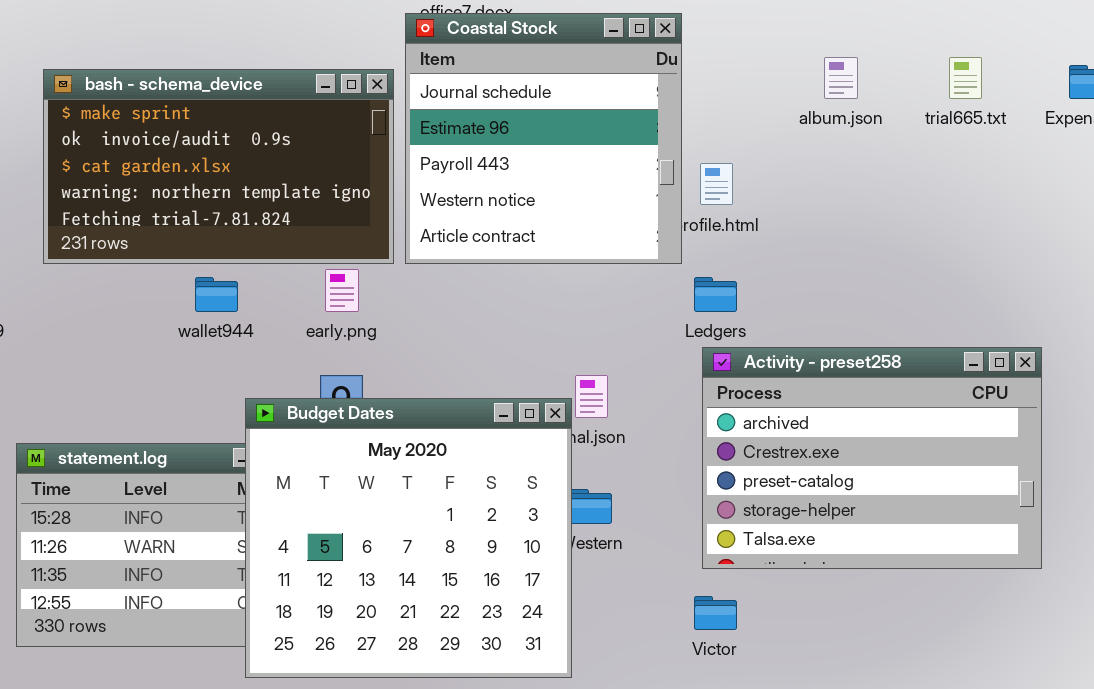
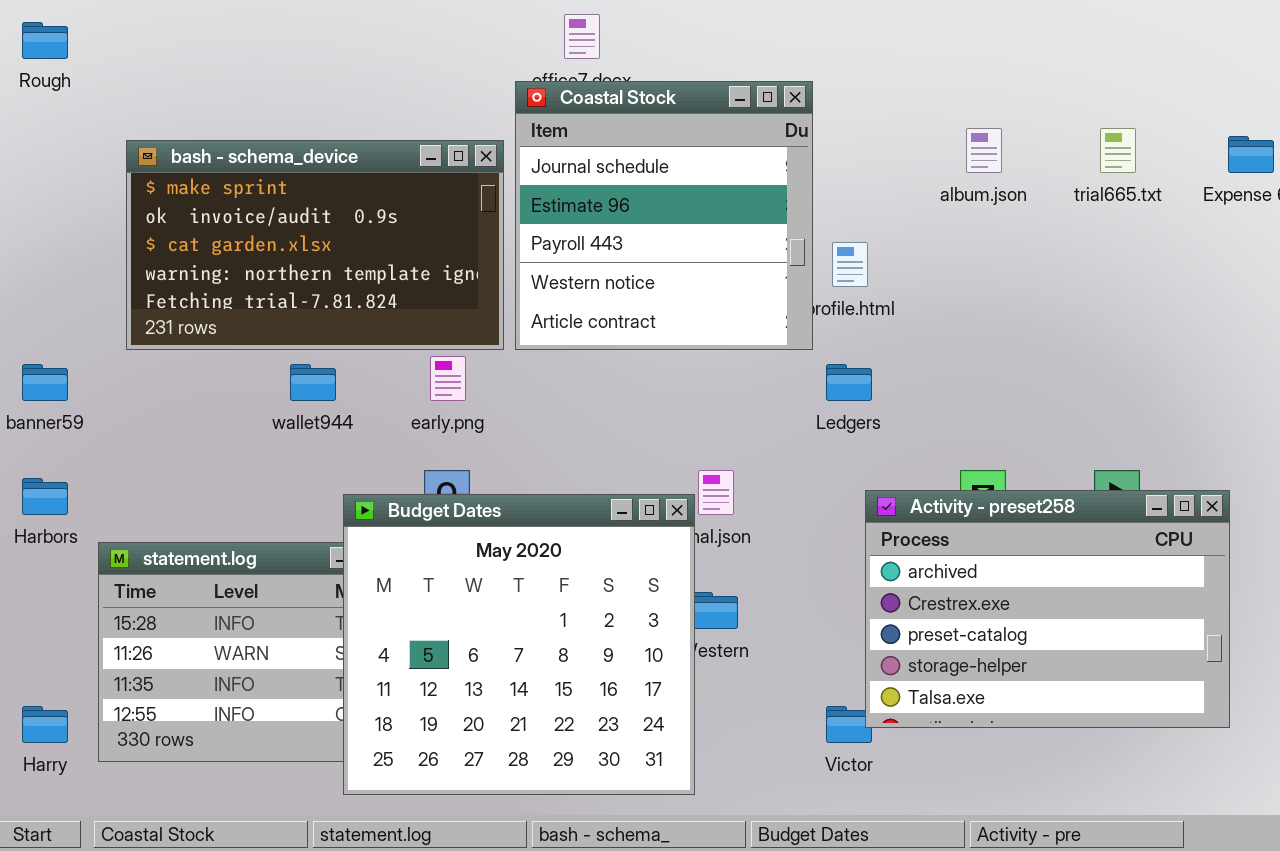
Activity - preset258: [702,347,1042,569] -> [865,490,1230,728], moved

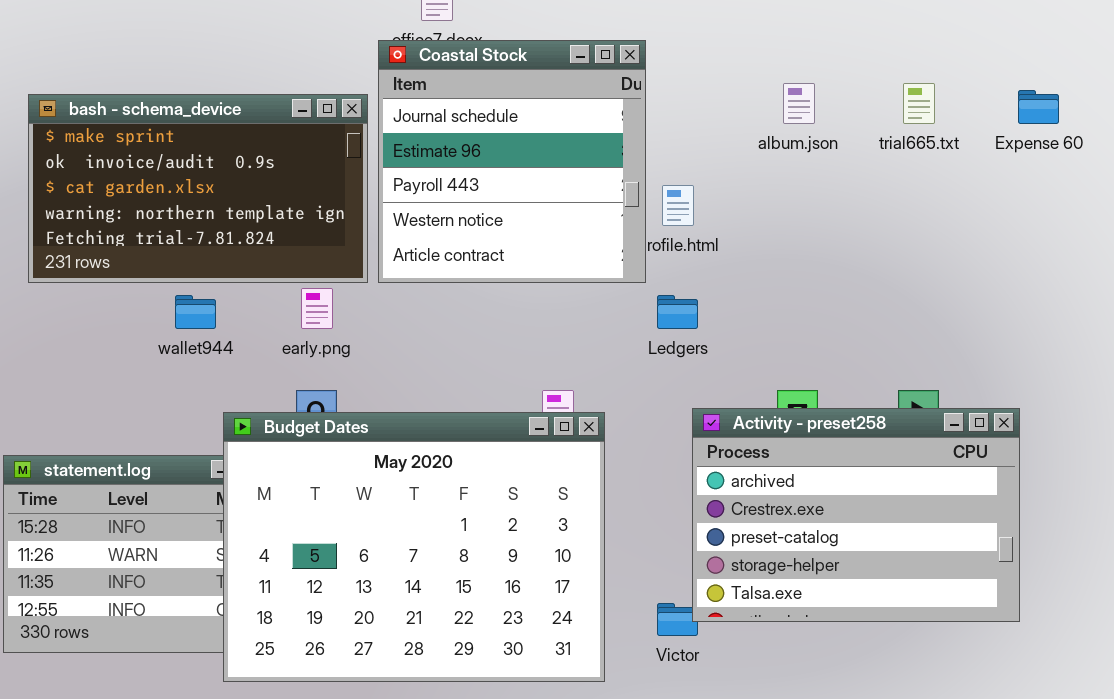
Budget Dates: [343,494,695,795] -> [223,412,605,682], resized

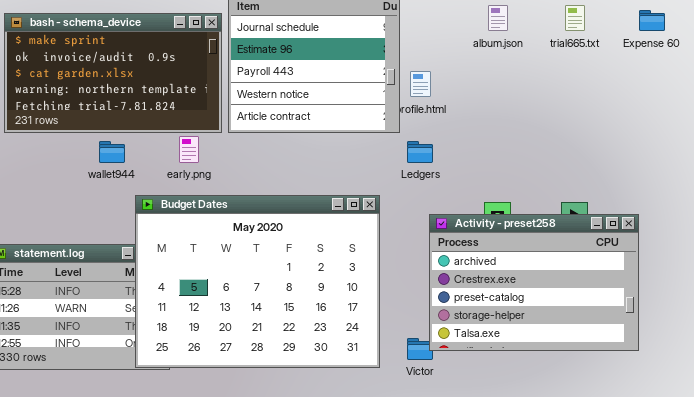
Budget Dates: [223,412,605,682] -> [135,195,380,368], moved

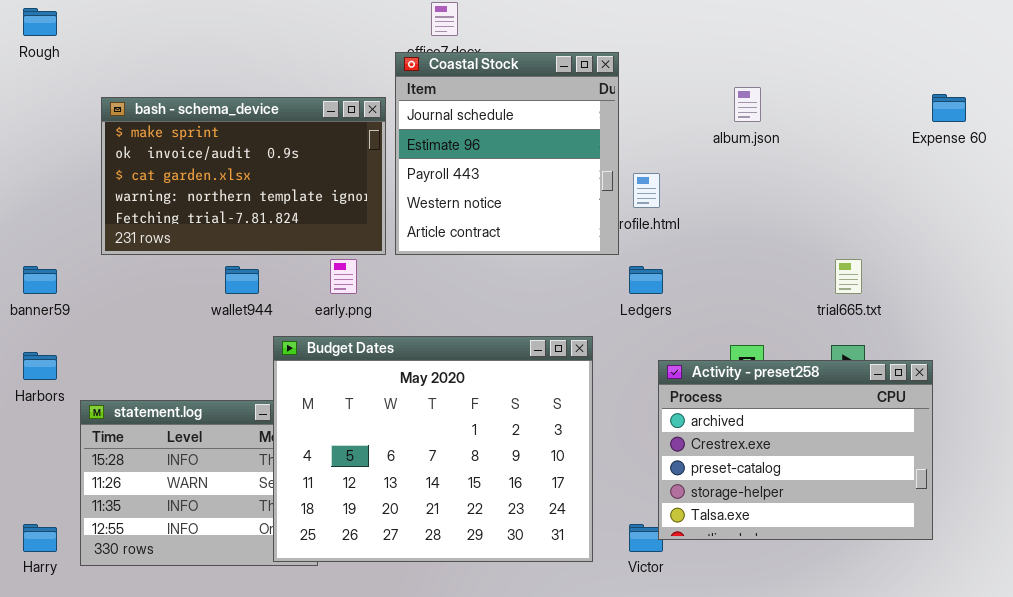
trial665.txt: [565,5,585,31] -> [835,259,862,294], moved

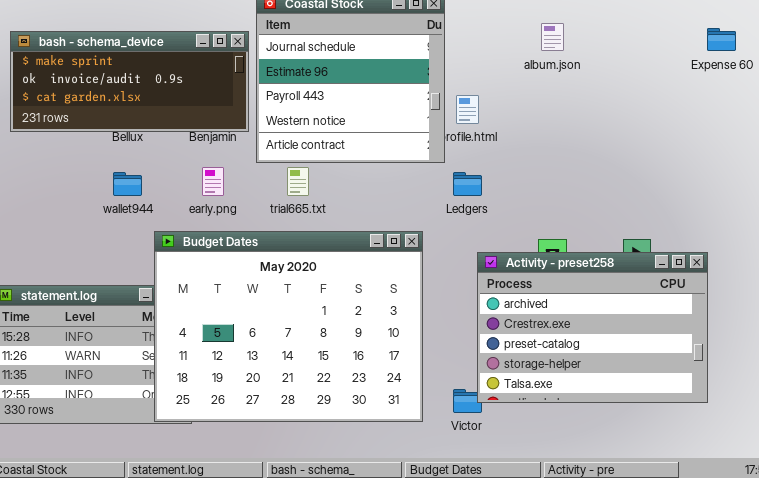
bash - schema_device: [101,97,386,255] -> [10,31,249,132], resized
trial665.txt: [835,259,862,294] -> [287,167,309,196], moved

